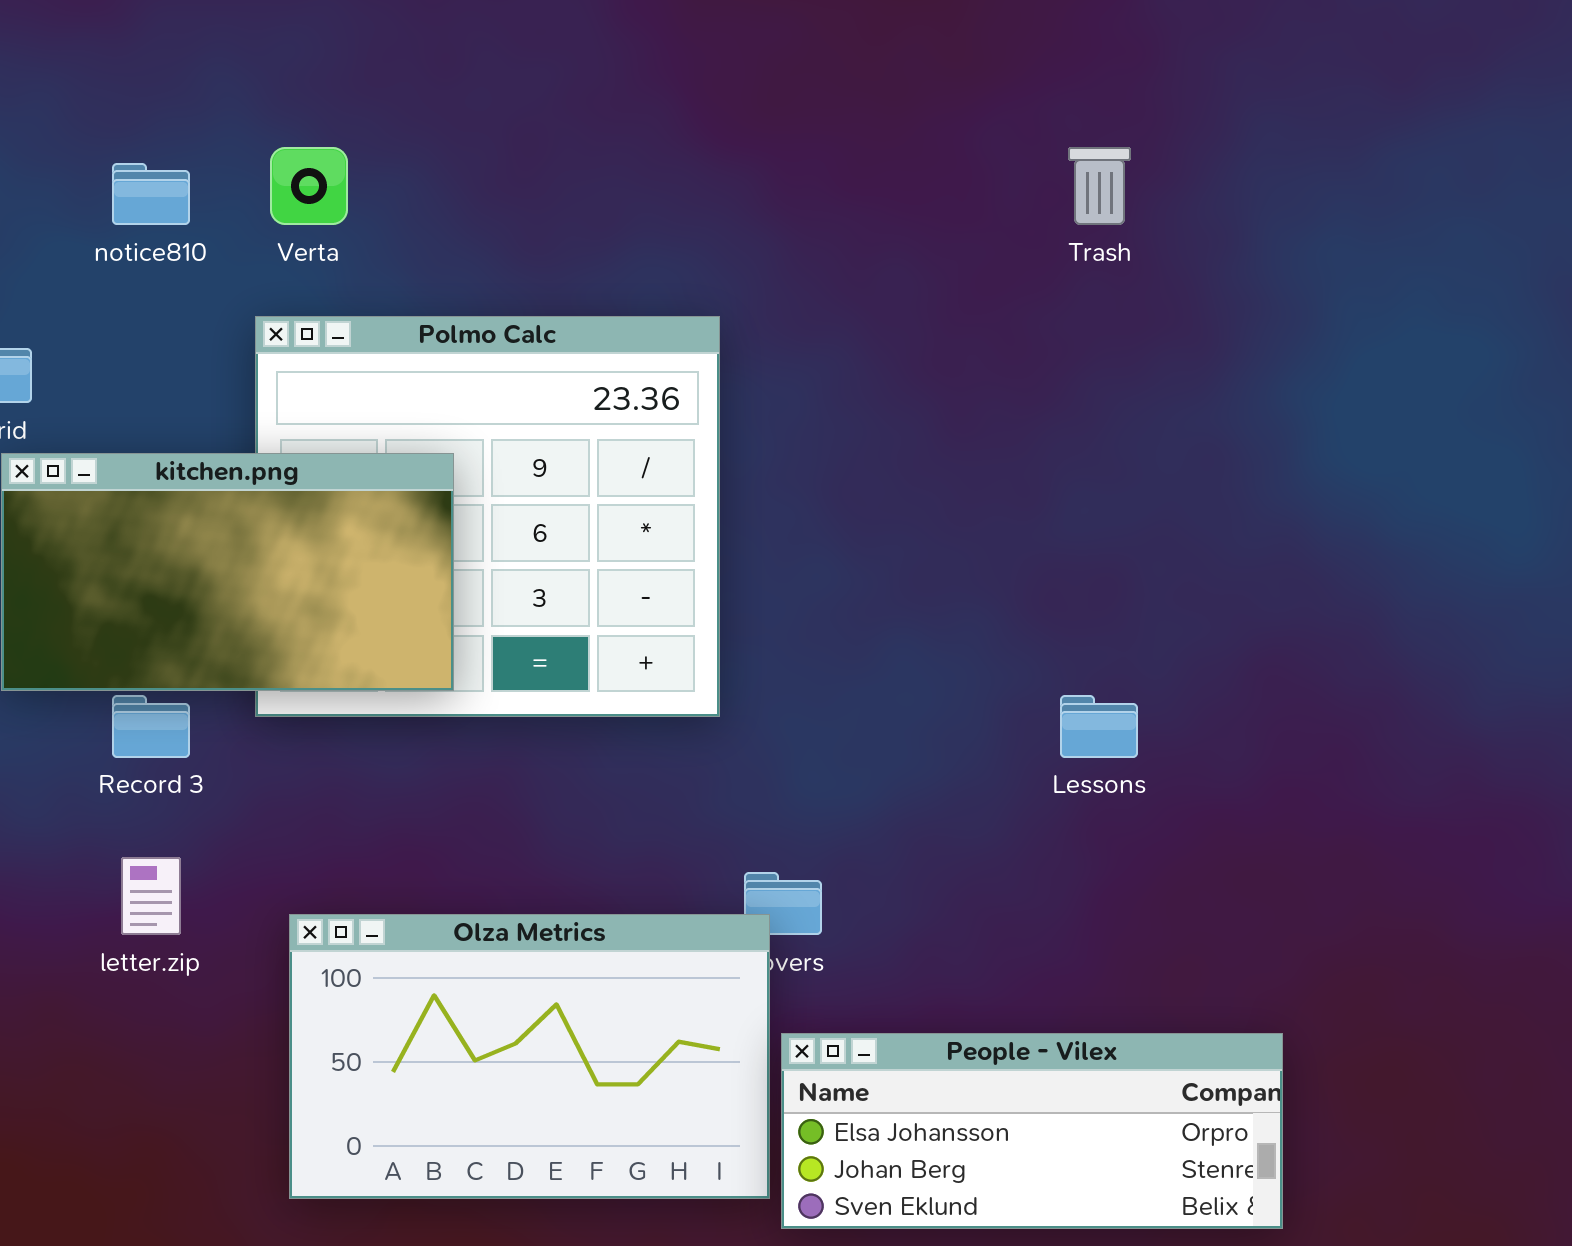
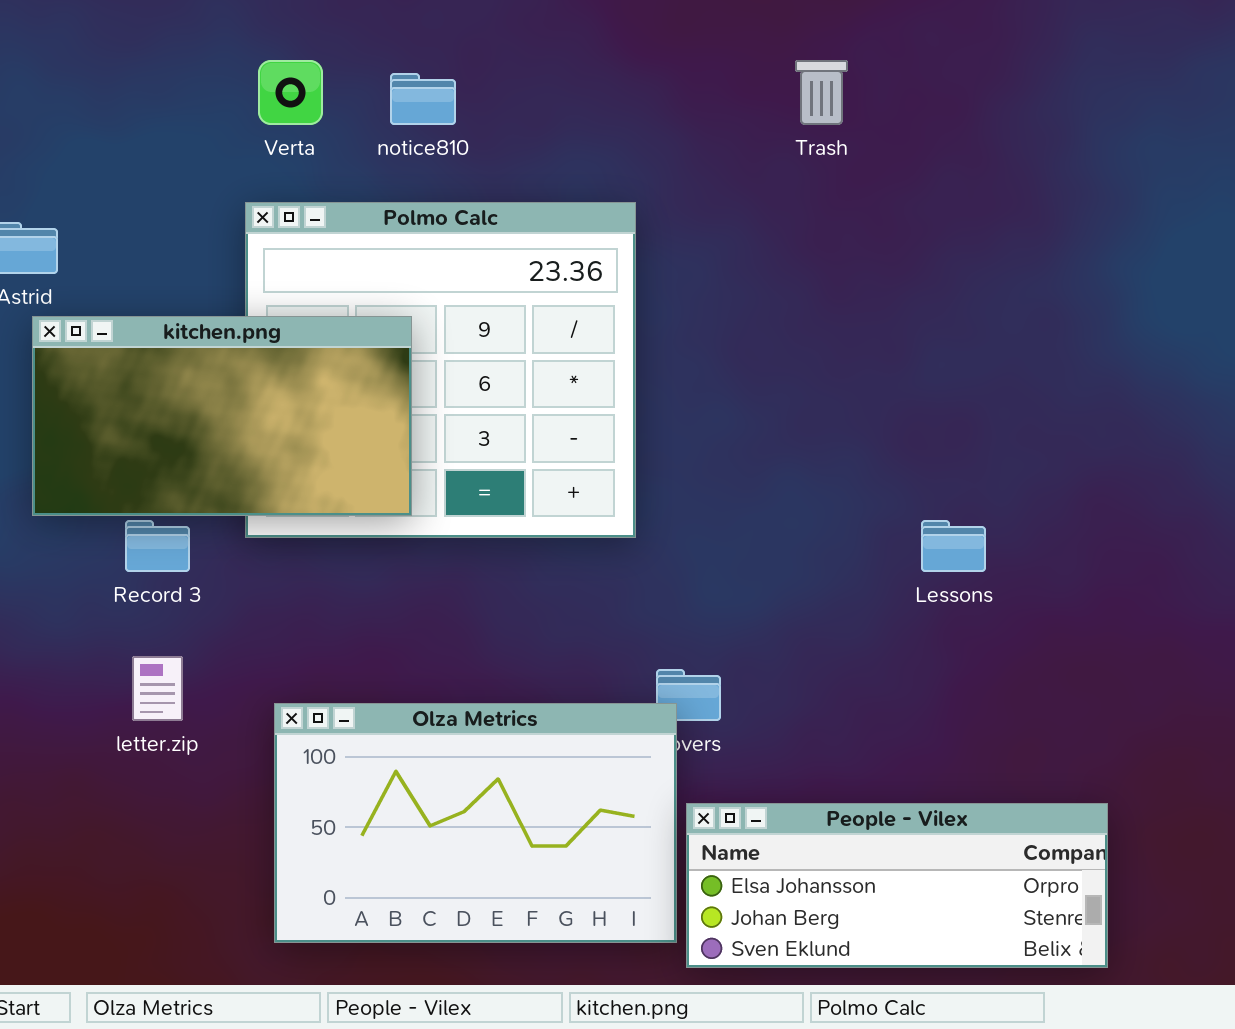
Trash: [1068,147,1131,225] -> [795,60,848,125], moved
notice810: [112,163,190,225] -> [390,73,456,125], moved

